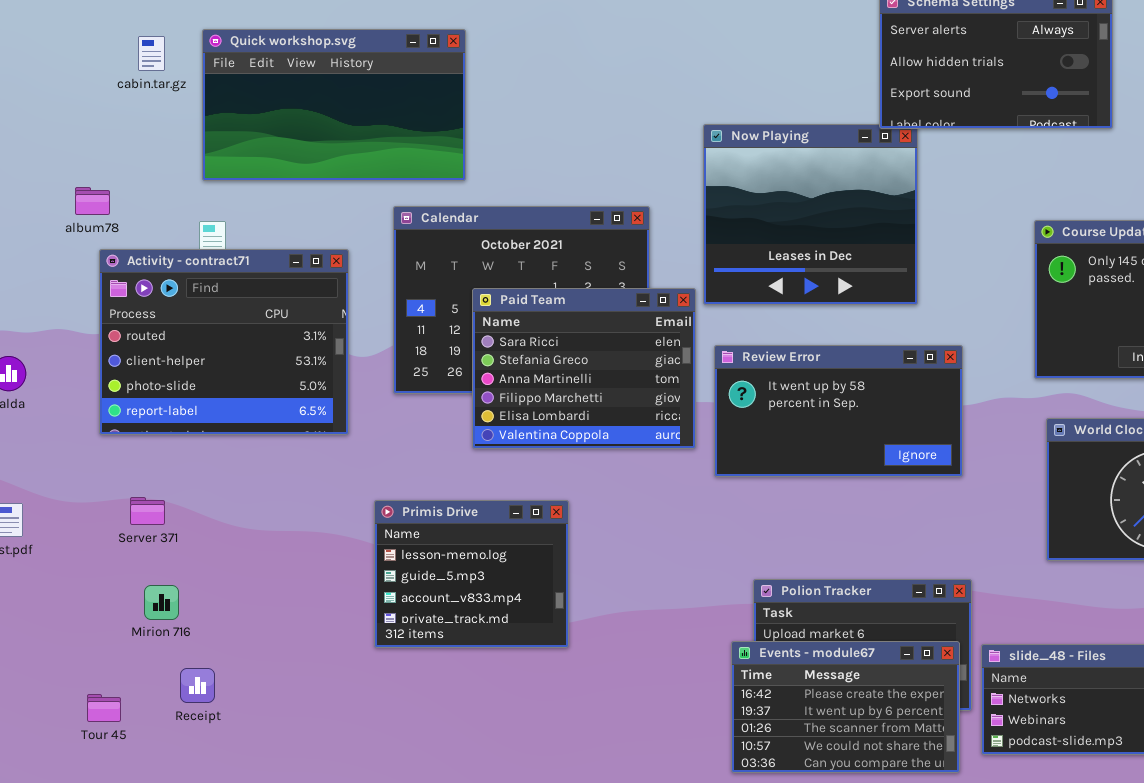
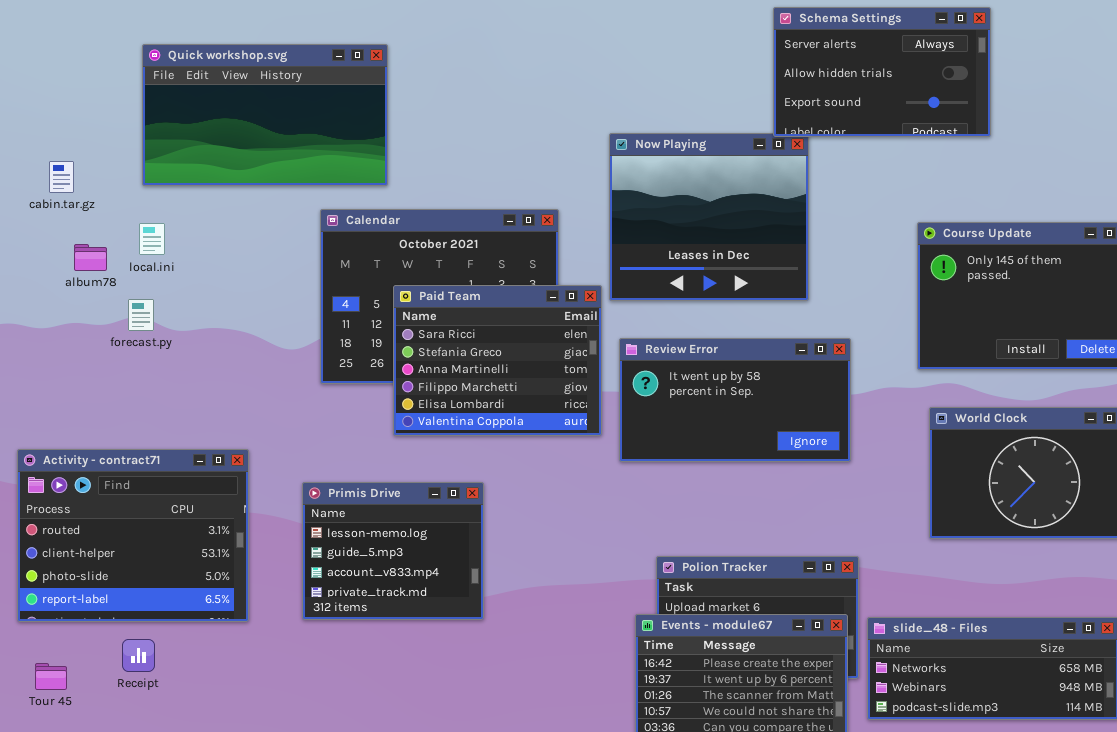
cabin.tar.gz: [138,36,165,71] -> [49,161,74,193], moved
album78: [75,187,110,215] -> [74,244,107,271], moved
Activity - contract71: [99,249,349,435] -> [17,449,249,622], moved

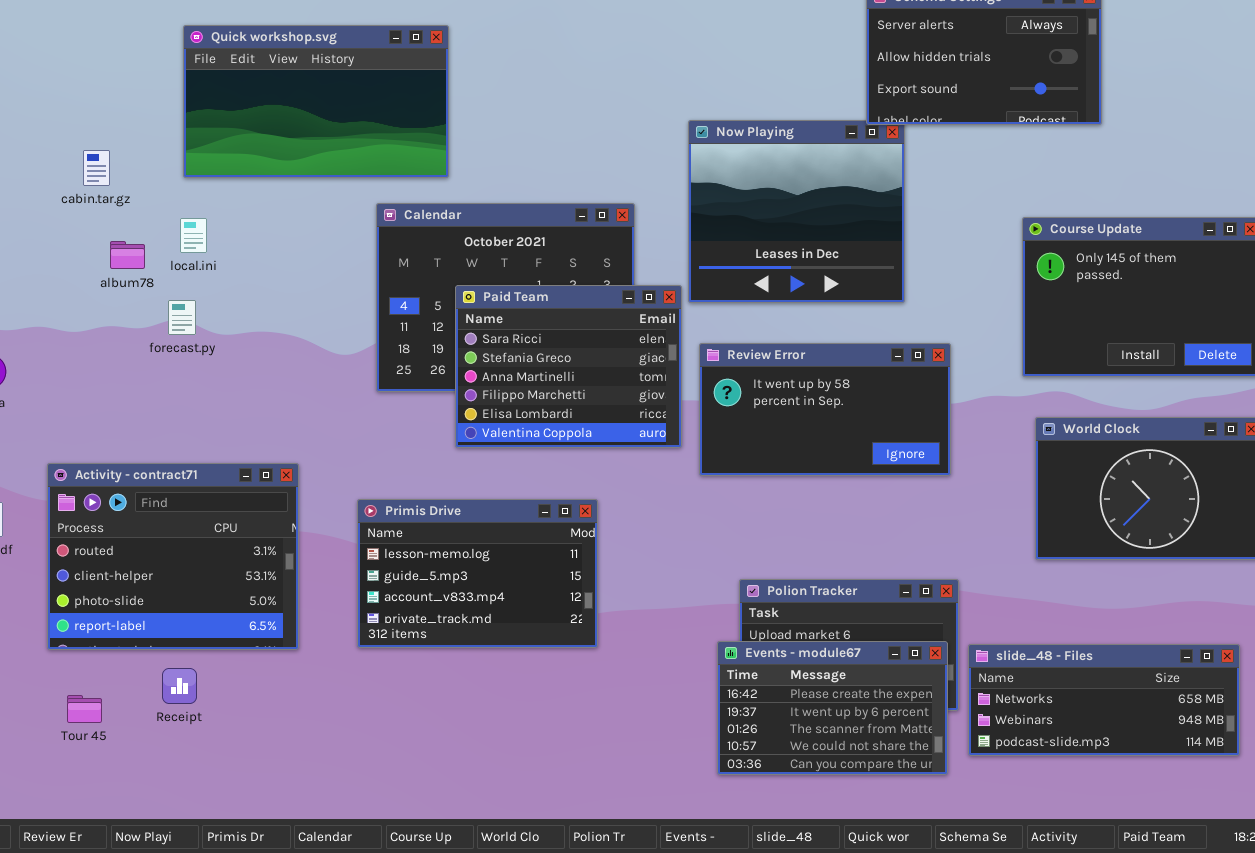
Primis Drive: [302,482,484,620] -> [357,499,598,648], resized

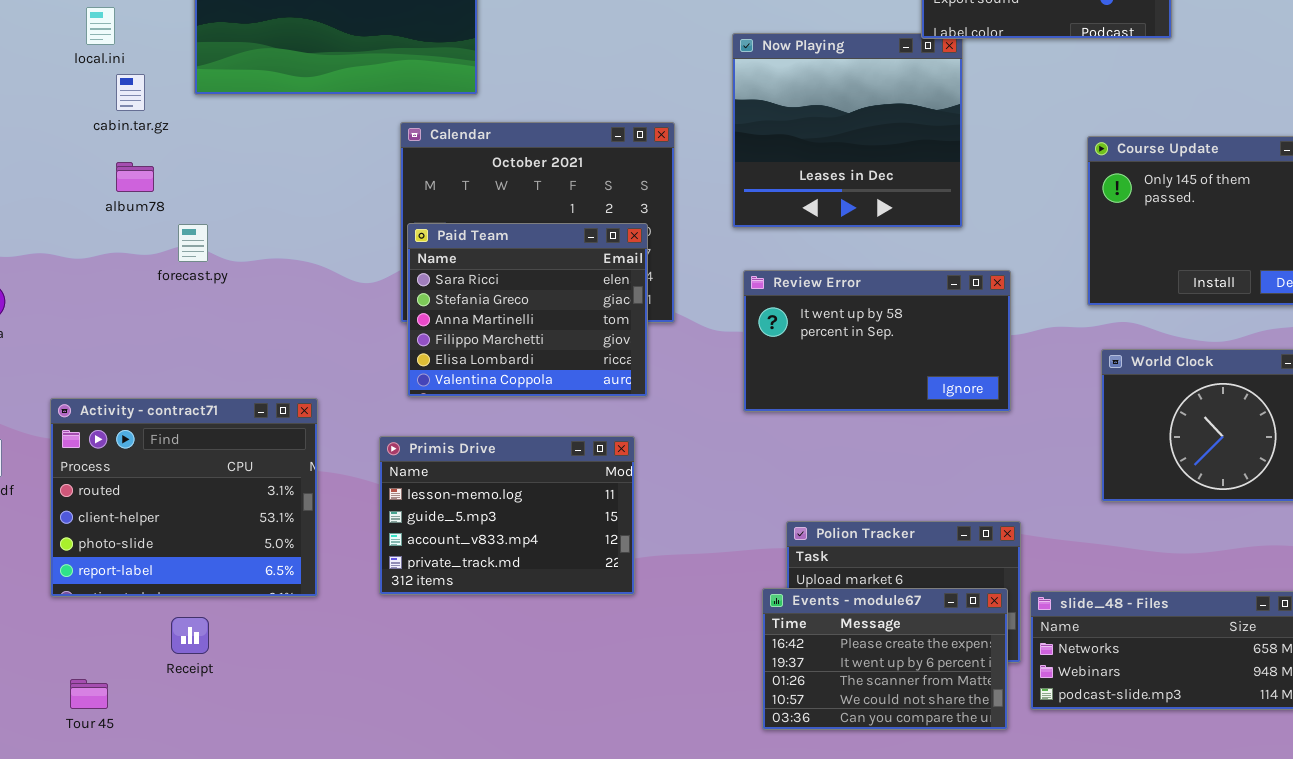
cabin.tar.gz: [83,150,110,186] -> [116,74,145,111], moved
local.ini: [180,218,207,253] -> [86,7,115,45], moved
Paid Team: [455,285,682,448] -> [407,223,648,397], moved
Tour 45: [67,695,102,723] -> [70,679,108,709], moved

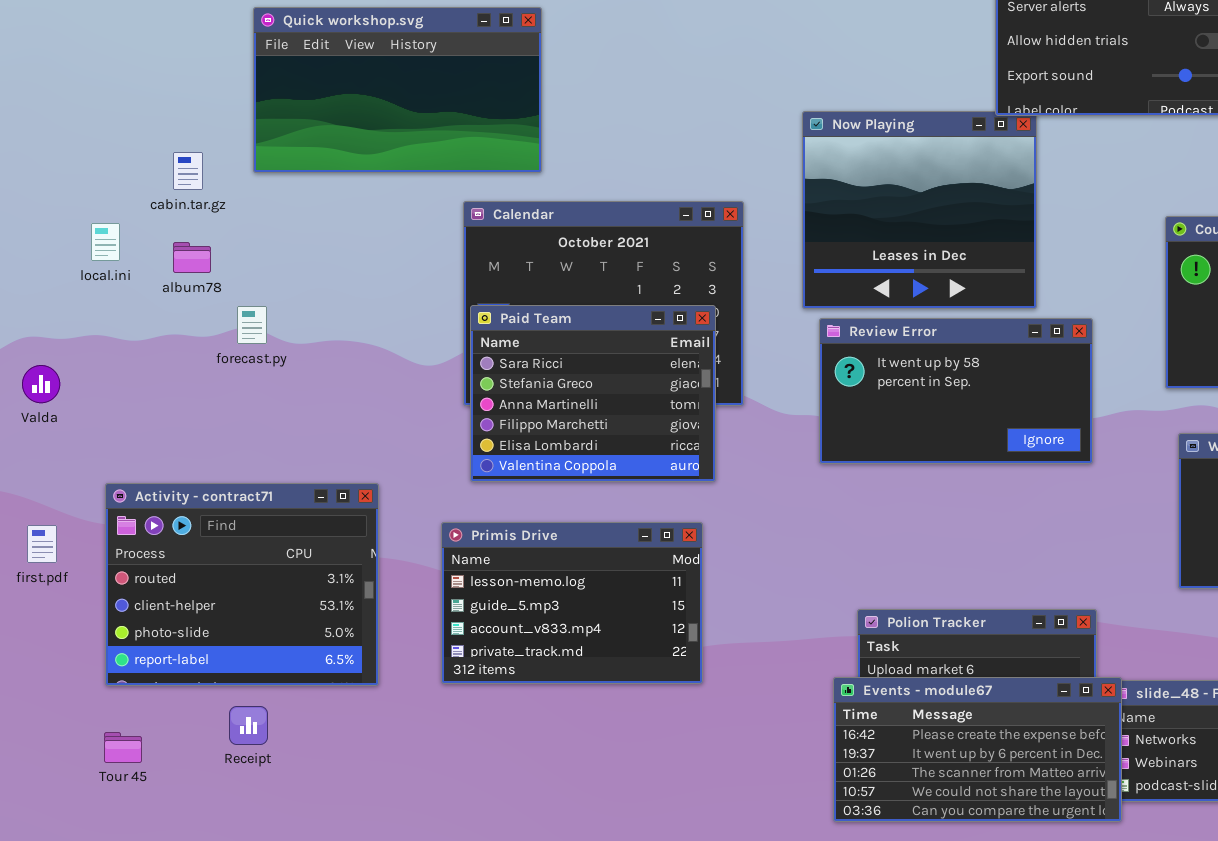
local.ini: [86,7,115,45] -> [91,223,120,261], moved
Review Error: [743,270,1011,412] -> [819,318,1093,464], moved
Events - module67: [762,588,1008,730] -> [833,677,1122,822], resized
Tour 45: [70,679,108,709] -> [104,732,142,763], moved

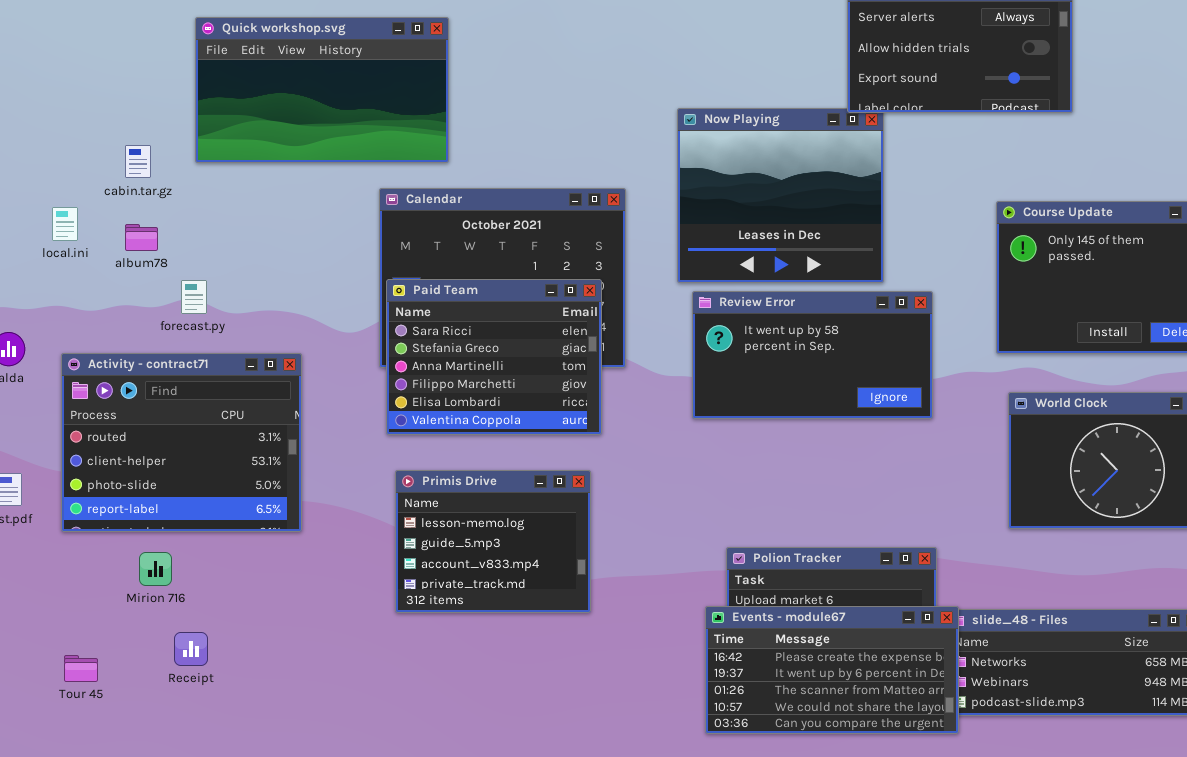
Activity - contract71: [105,483,379,686] -> [61,353,302,532], moved
Primis Drive: [441,522,703,684] -> [395,470,591,613], resized

